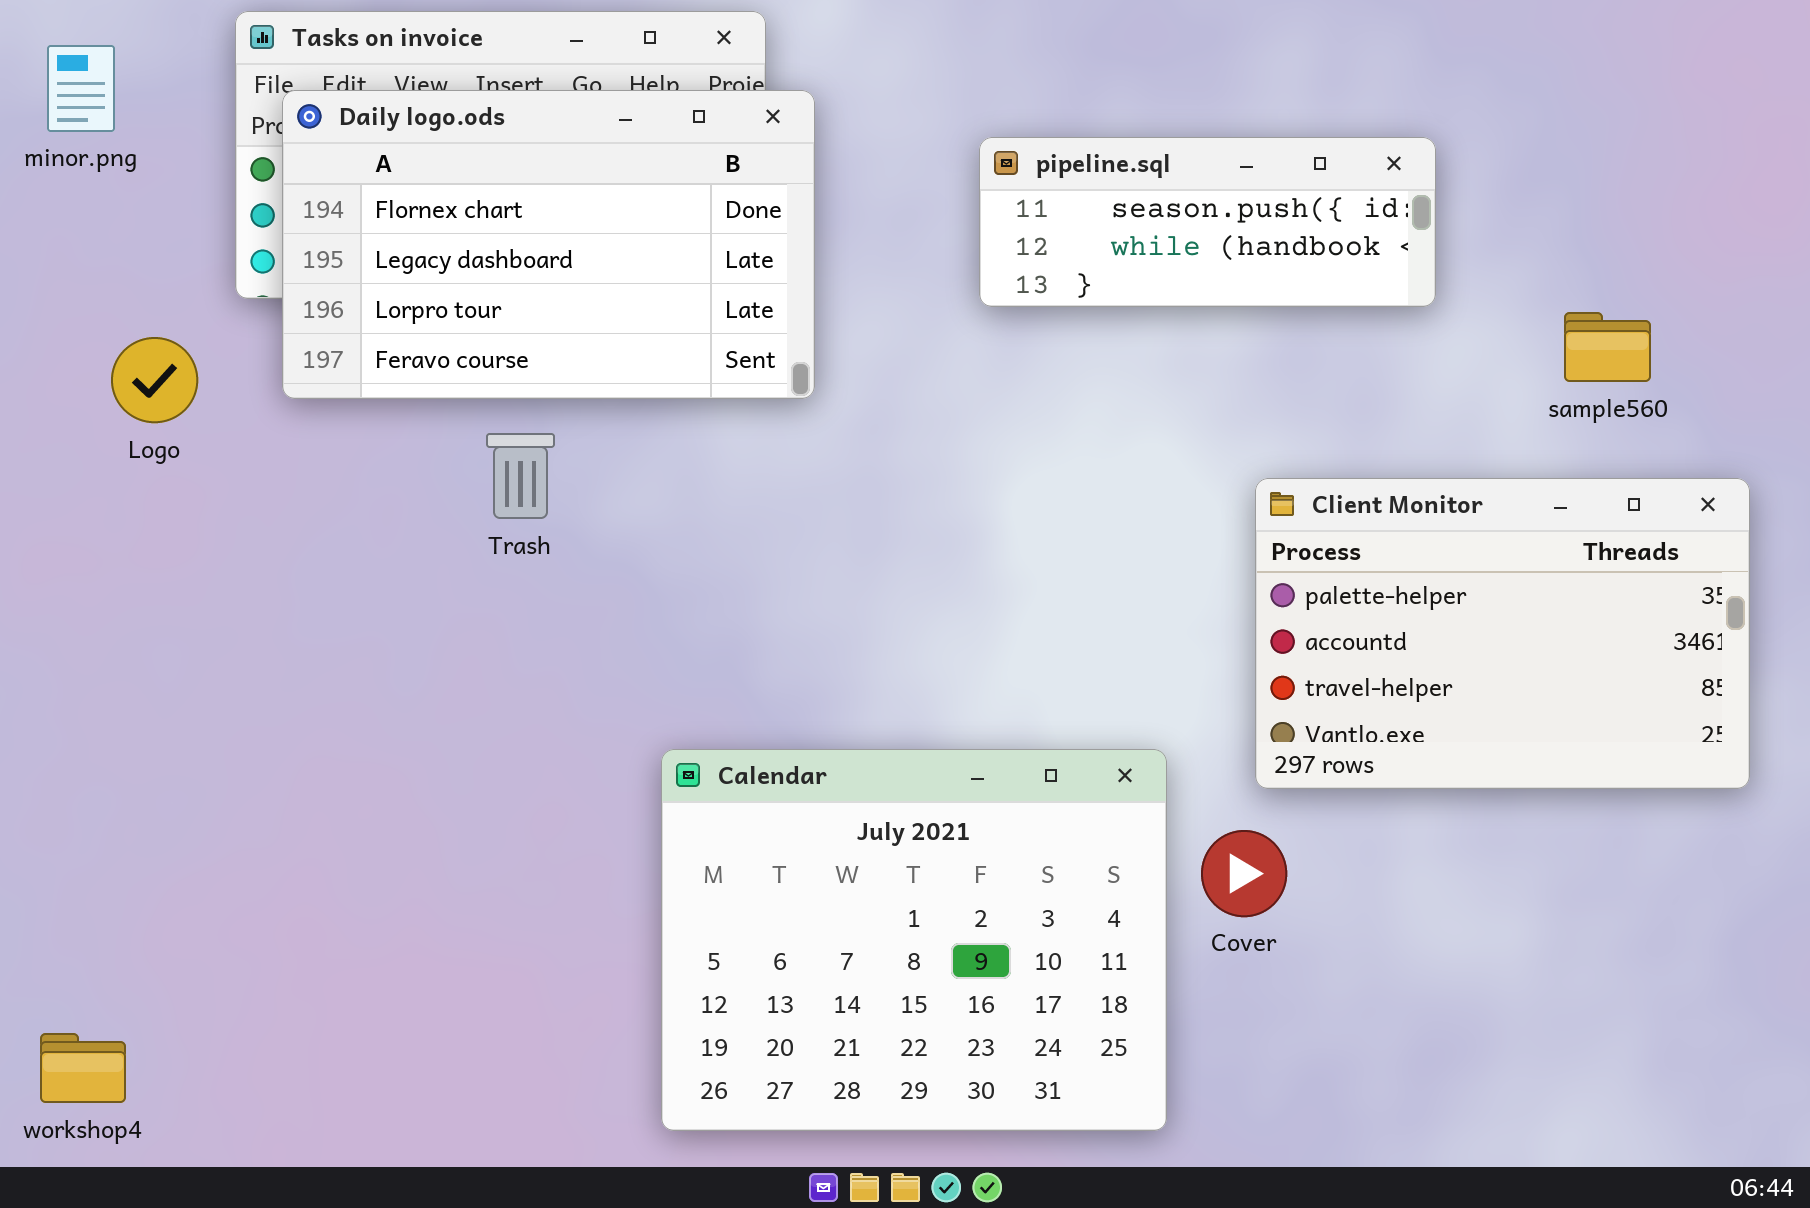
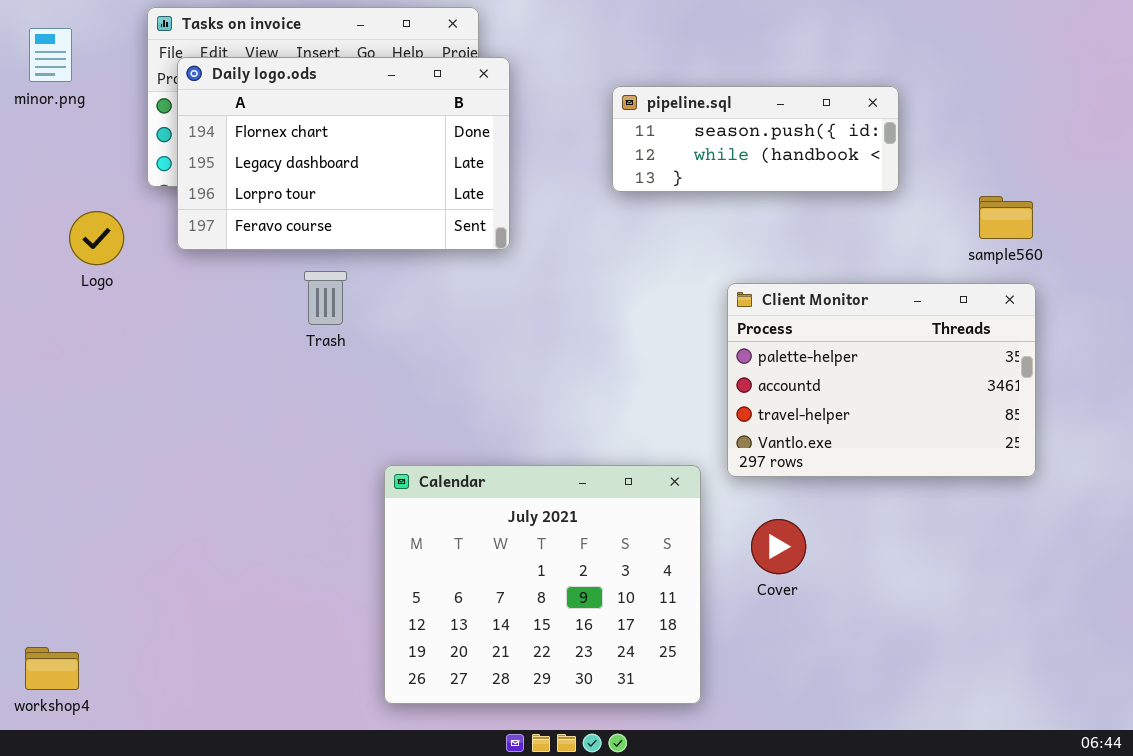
Client Monitor: [1255,478,1750,789] -> [727,283,1036,477], moved
Calendar: [661,749,1167,1131] -> [384,465,701,704], moved

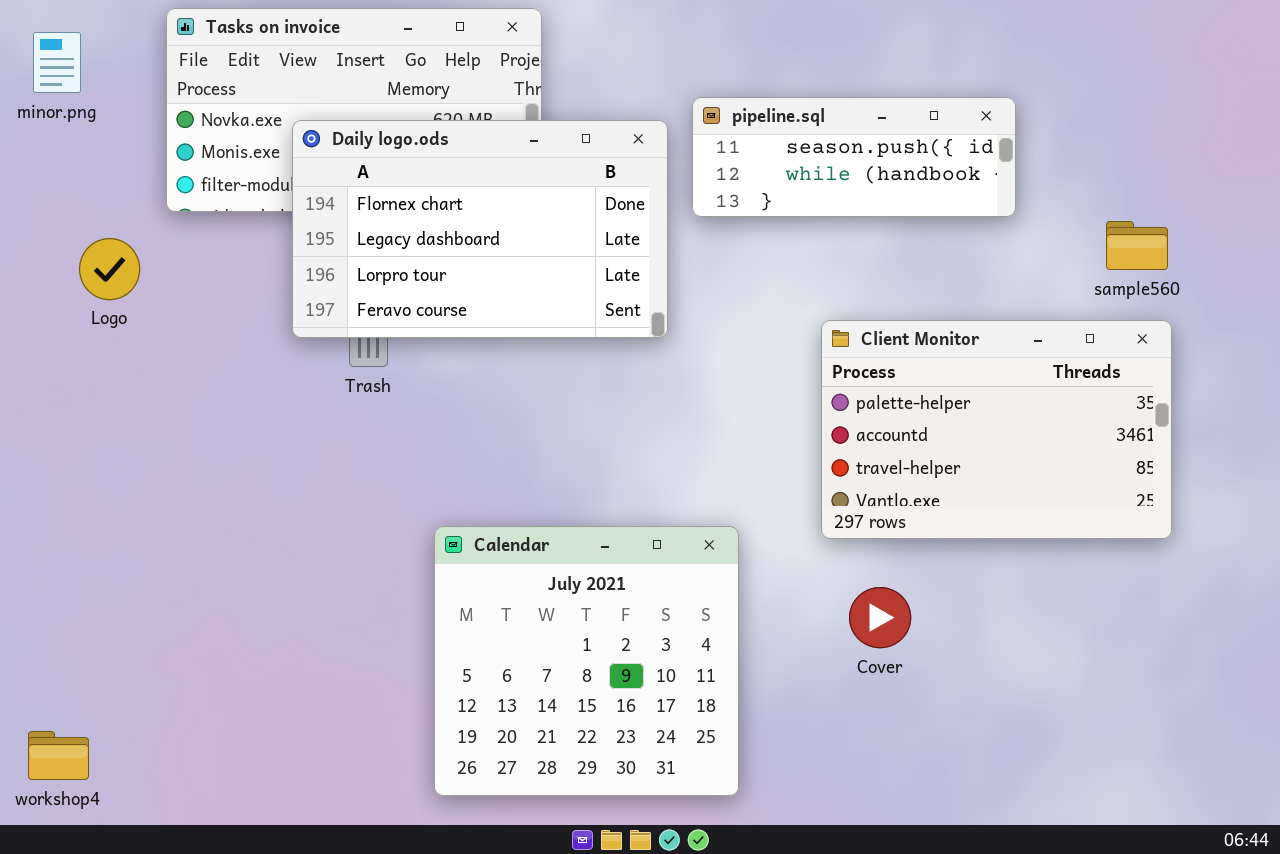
Daily logo.ods: [177,57,510,250] -> [292,120,668,338], moved
Calendar: [384,465,701,704] -> [434,526,739,796], resized

